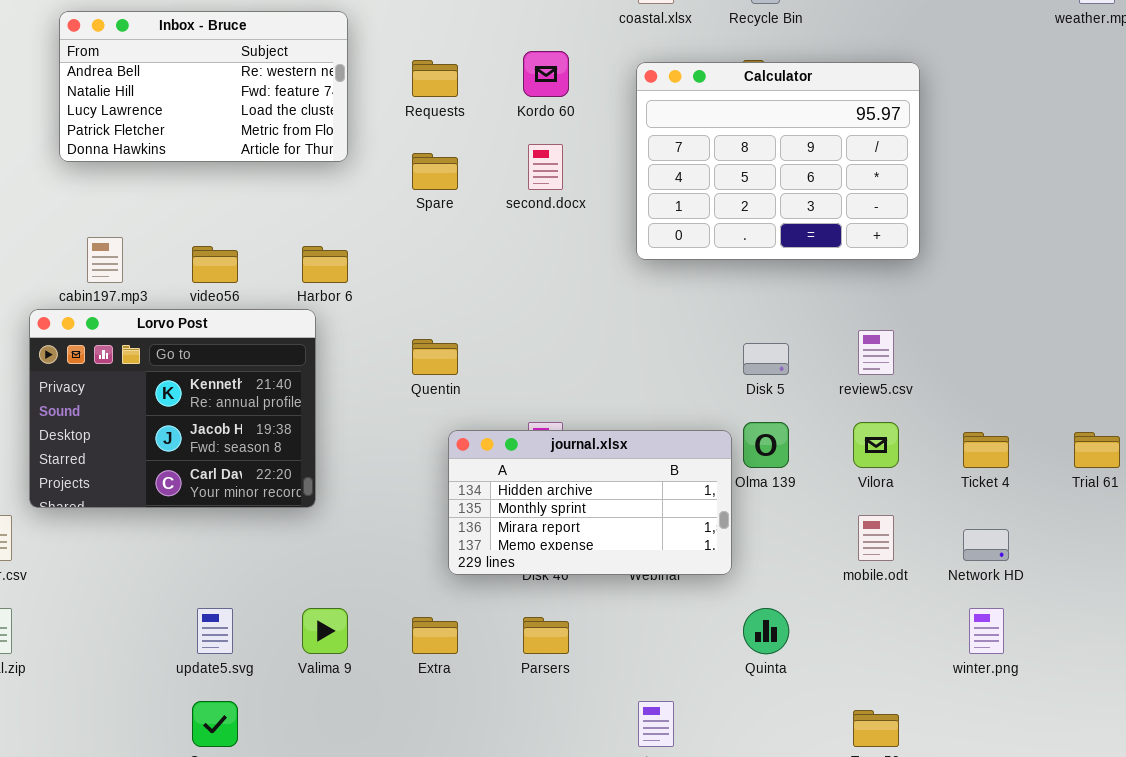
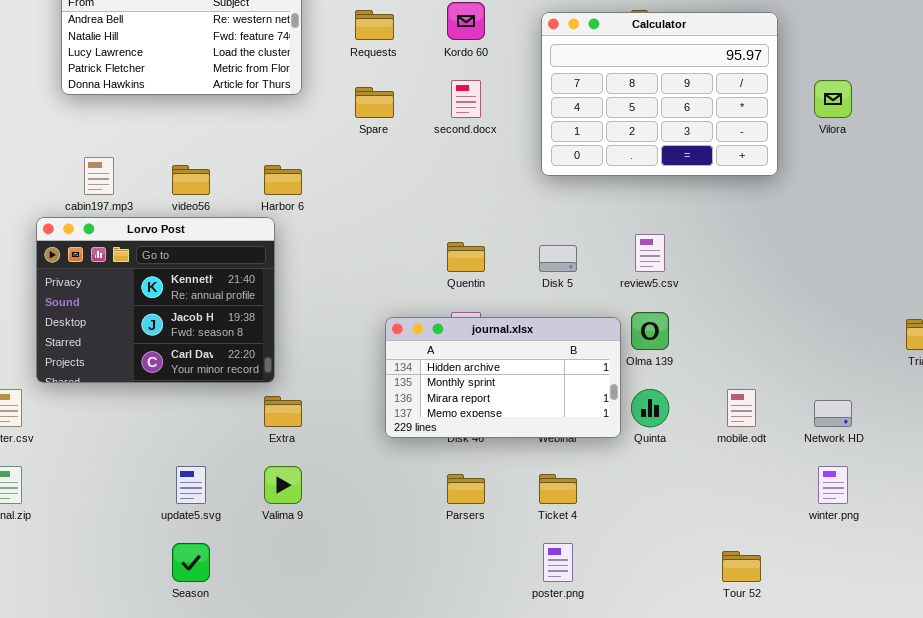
review5.csv: [858,330,894,375] -> [635,234,665,272], moved
Quentin: [412,339,458,375] -> [447,242,485,272], moved
Disk 5: [743,343,789,375] -> [539,245,577,272], moved
Vilora: [853,422,899,468] -> [814,80,852,118], moved
Ticket 4: [963,432,1009,468] -> [539,474,577,504], moved
Quinta: [743,608,789,654] -> [631,389,669,427], moved
Extra: [412,617,458,654] -> [264,396,302,427], moved

